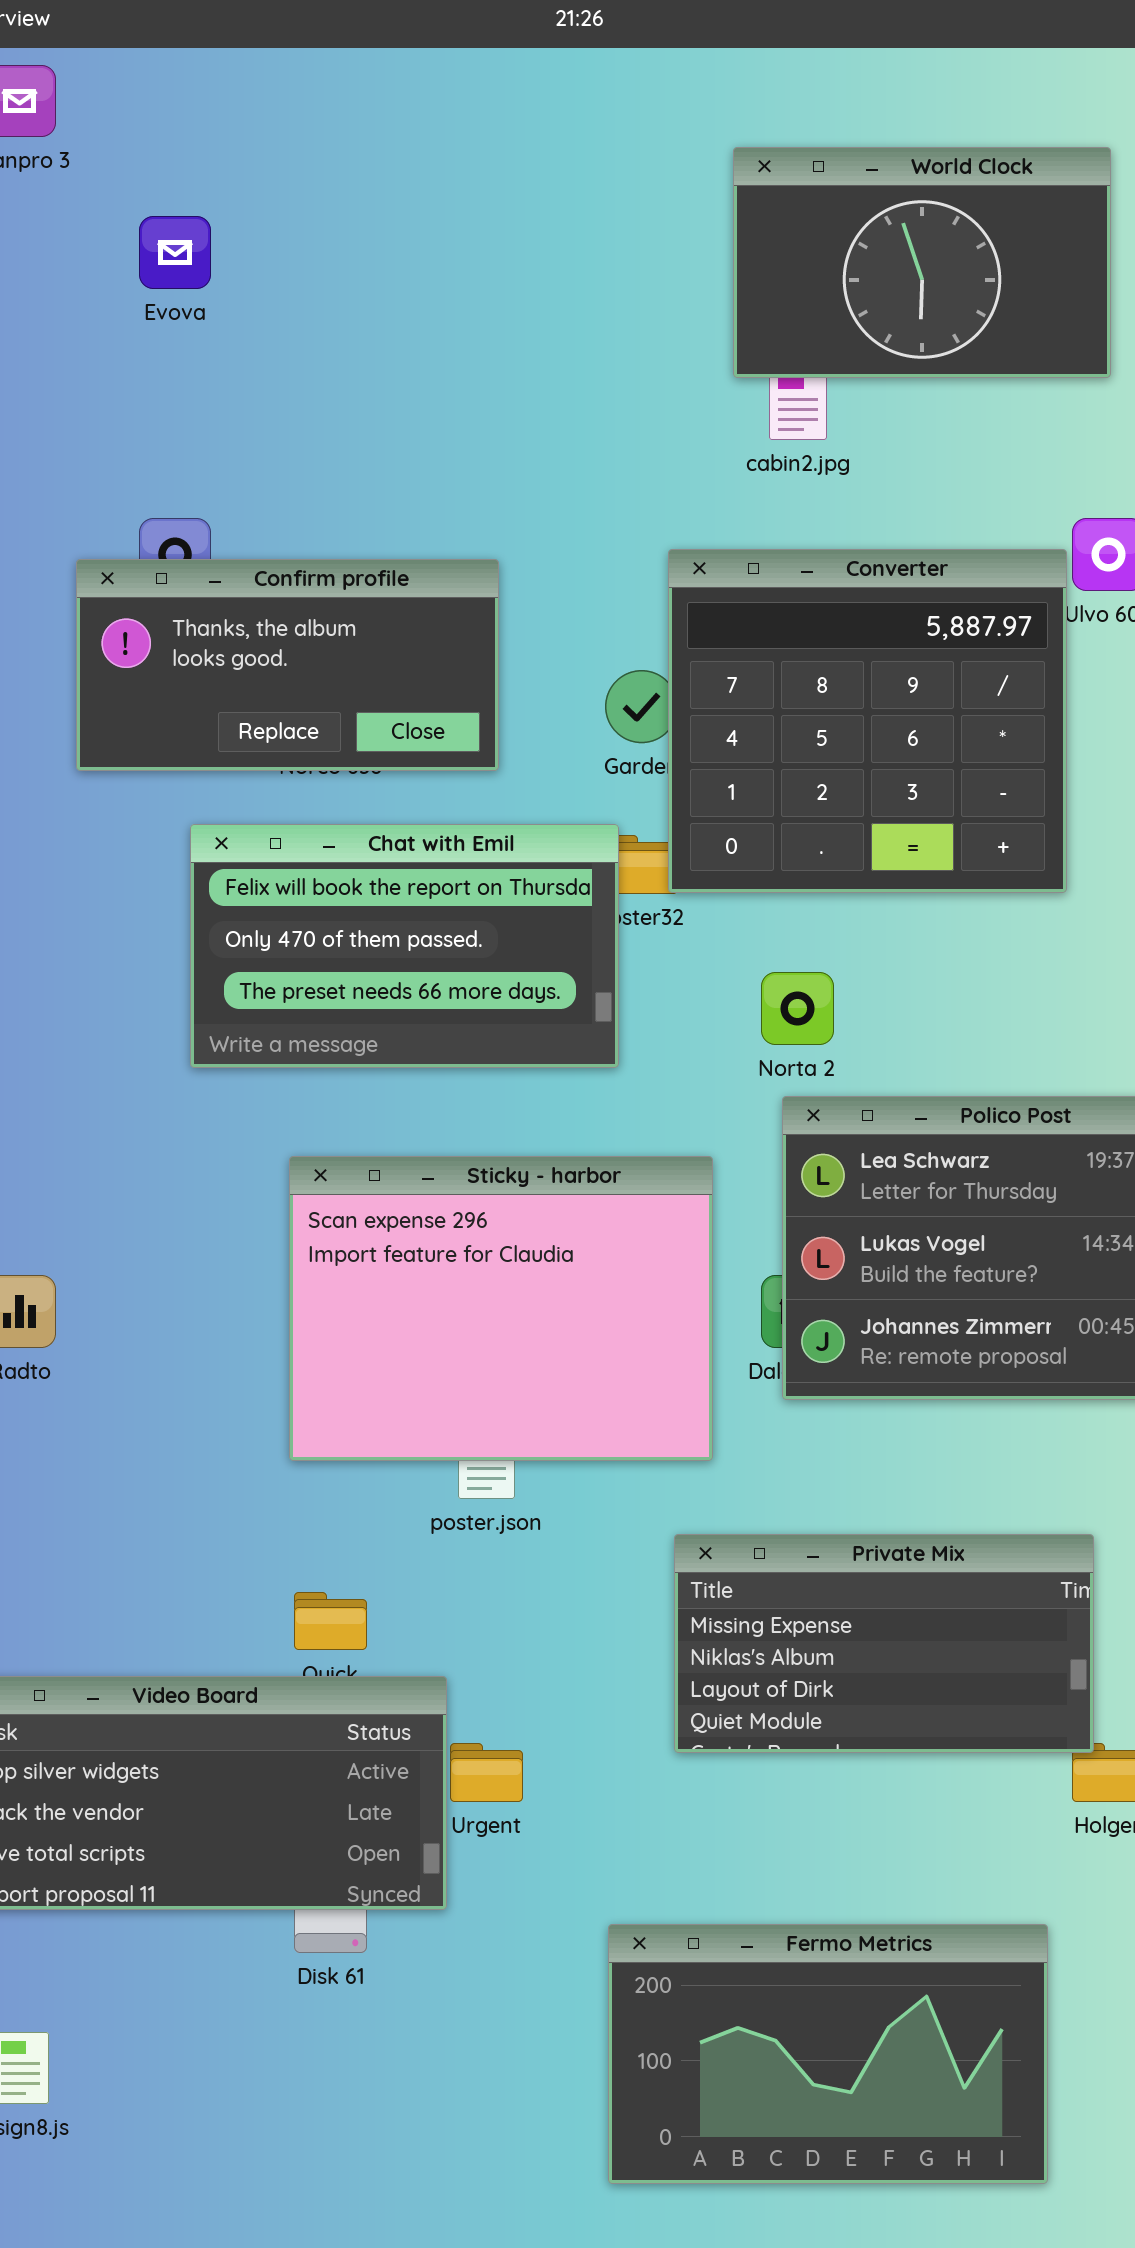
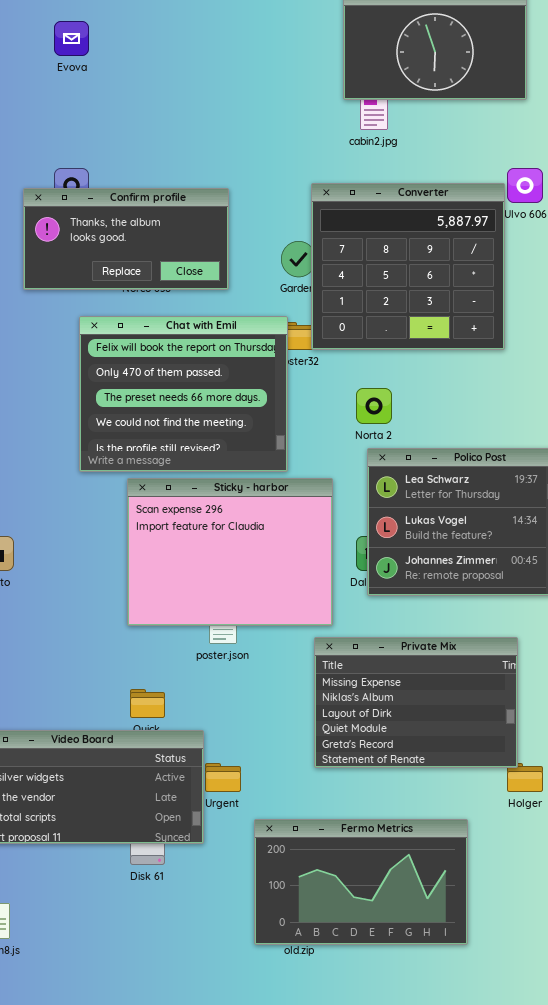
Chat with Emil: [190,824,619,1068] -> [79,316,288,472], resized
Private Mix: [674,1534,1094,1753] -> [314,637,518,768], resized
Fermo Metrics: [608,1924,1048,2184] -> [254,819,468,945], moved

